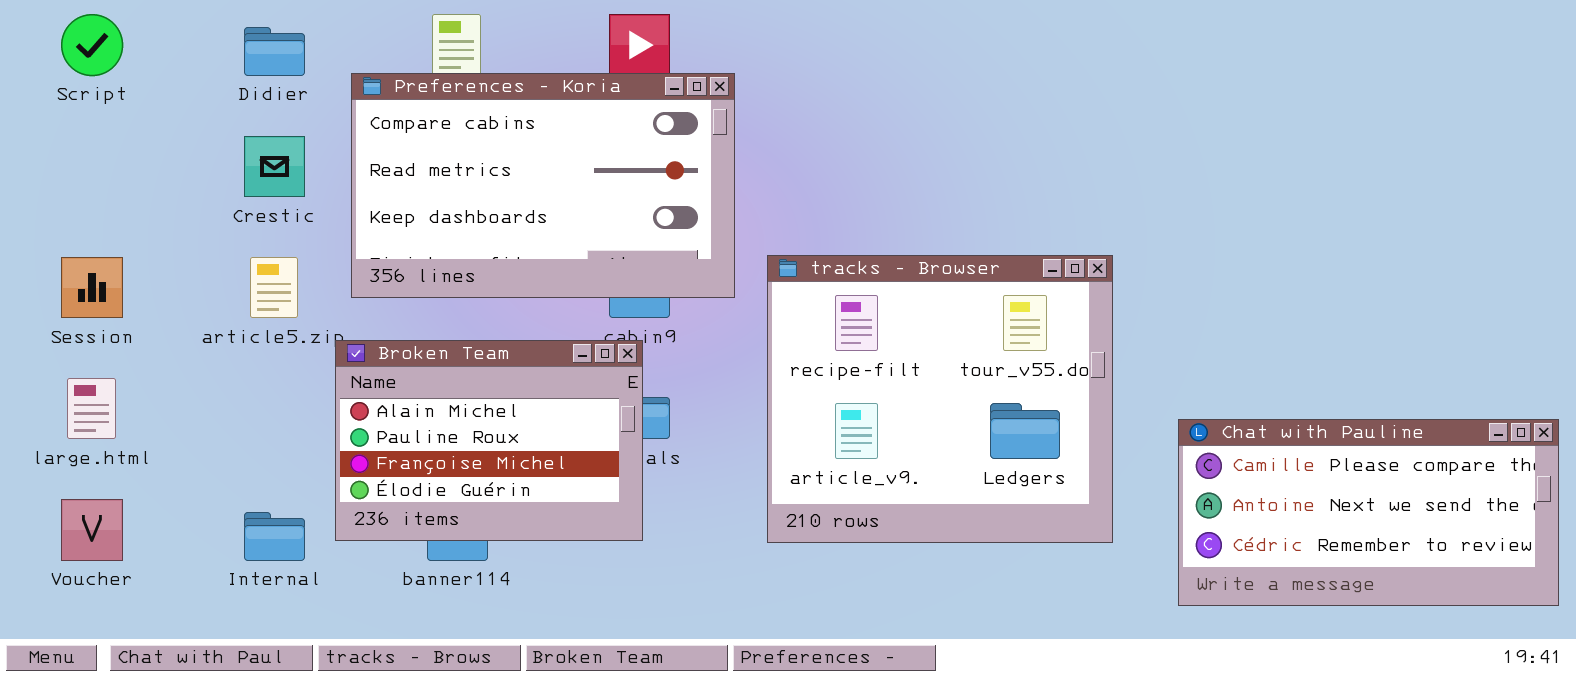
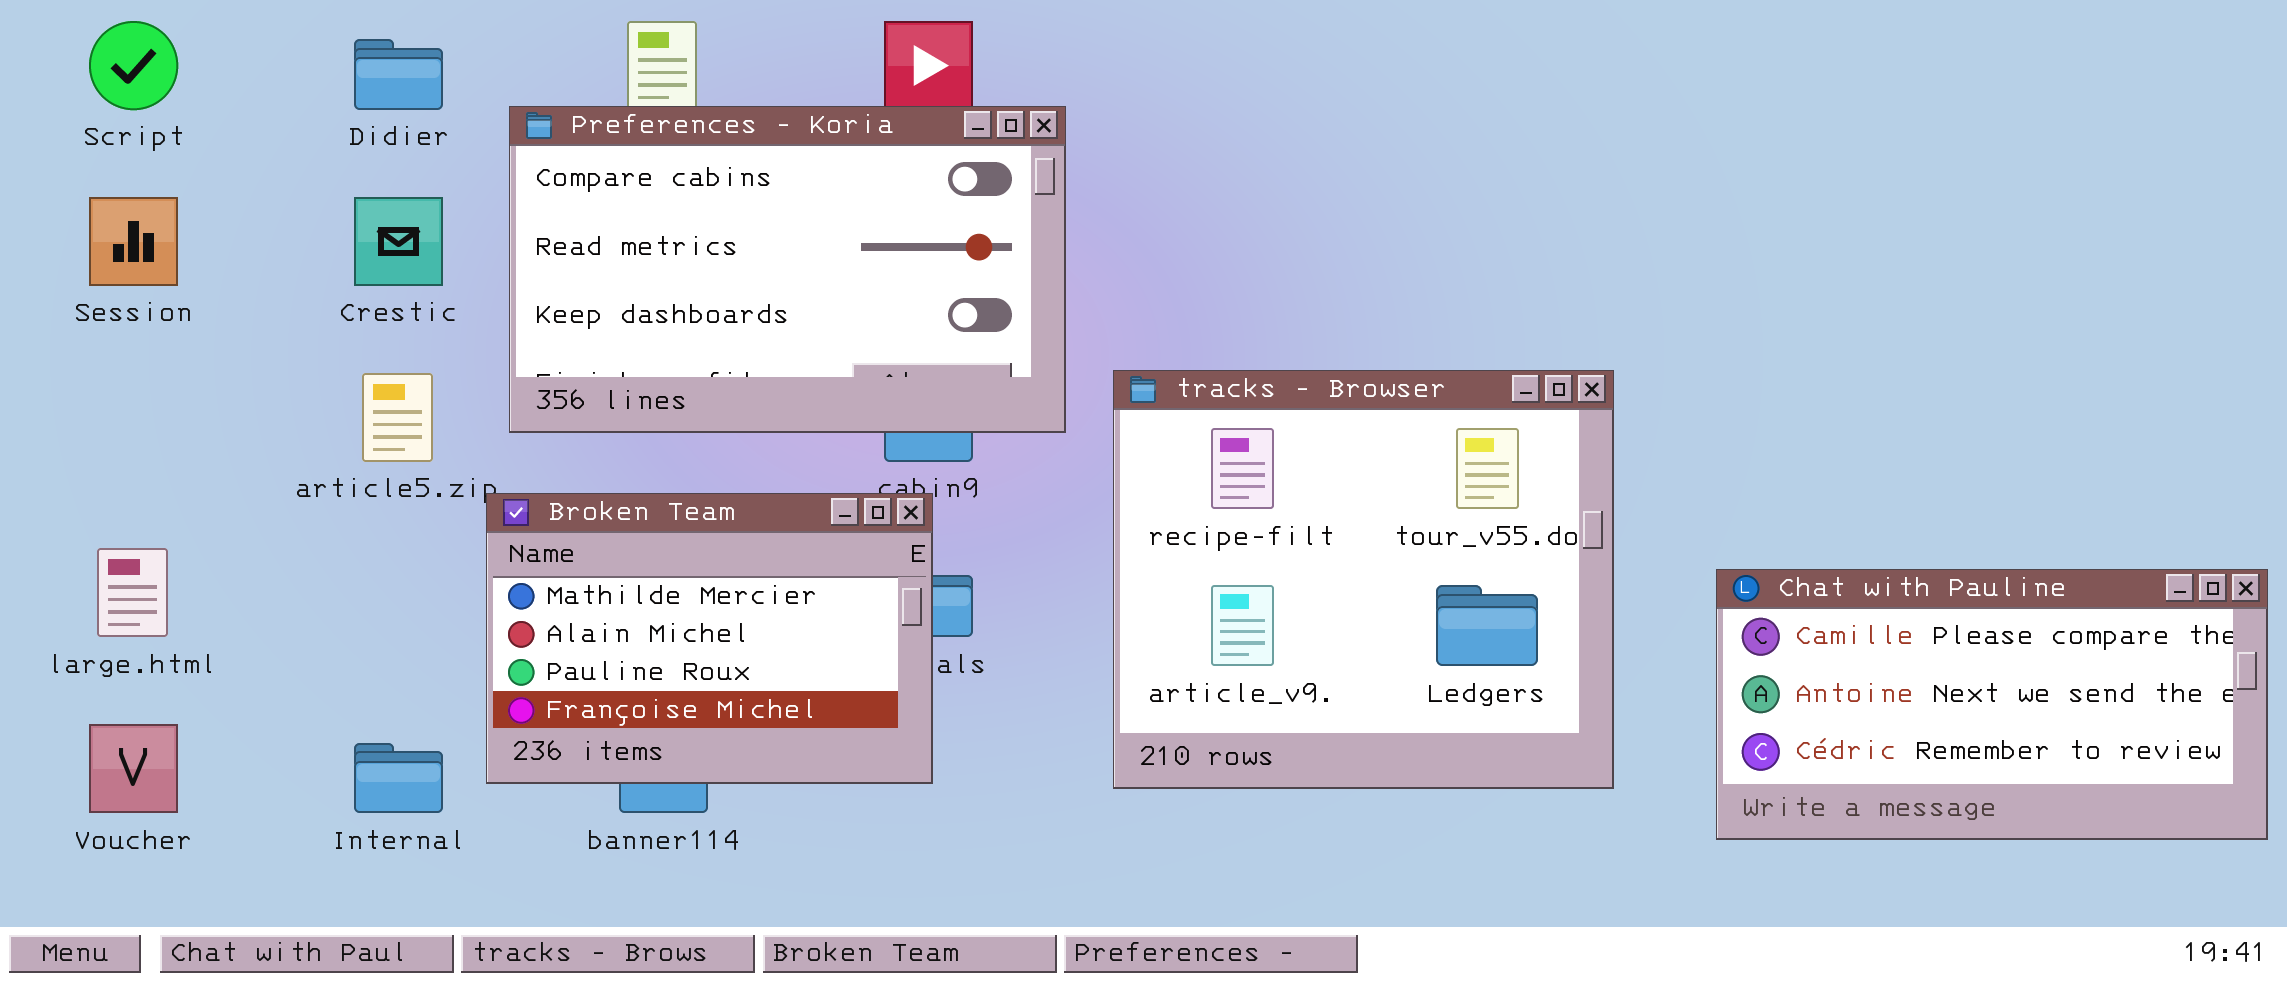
Session: [61,257,123,318] -> [89,197,178,286], moved
Broken Team: [335,340,643,541] -> [486,493,933,784], scrolled up 1 row
Chat with Pauline: [1178,419,1559,606] -> [1716,569,2268,840], moved

